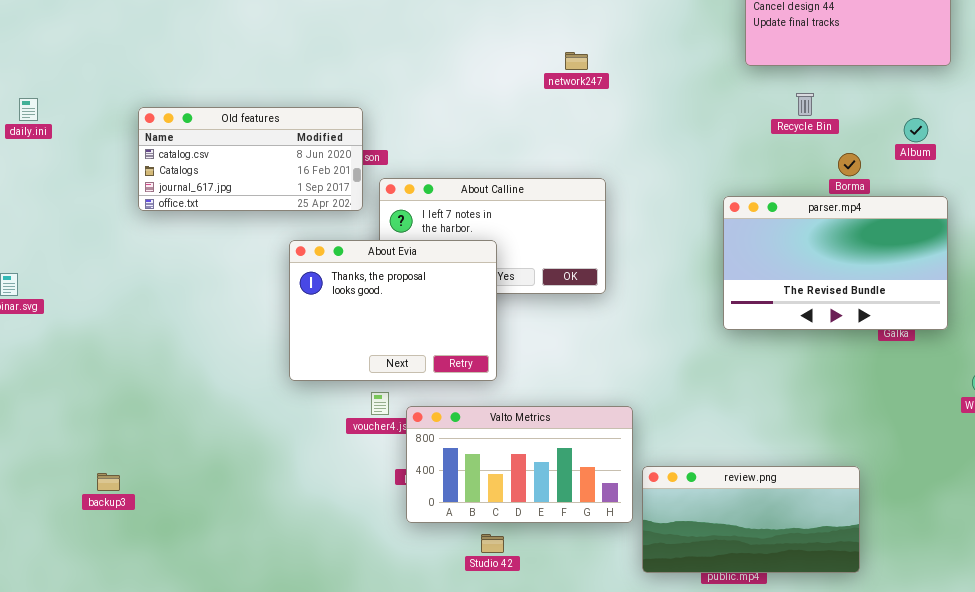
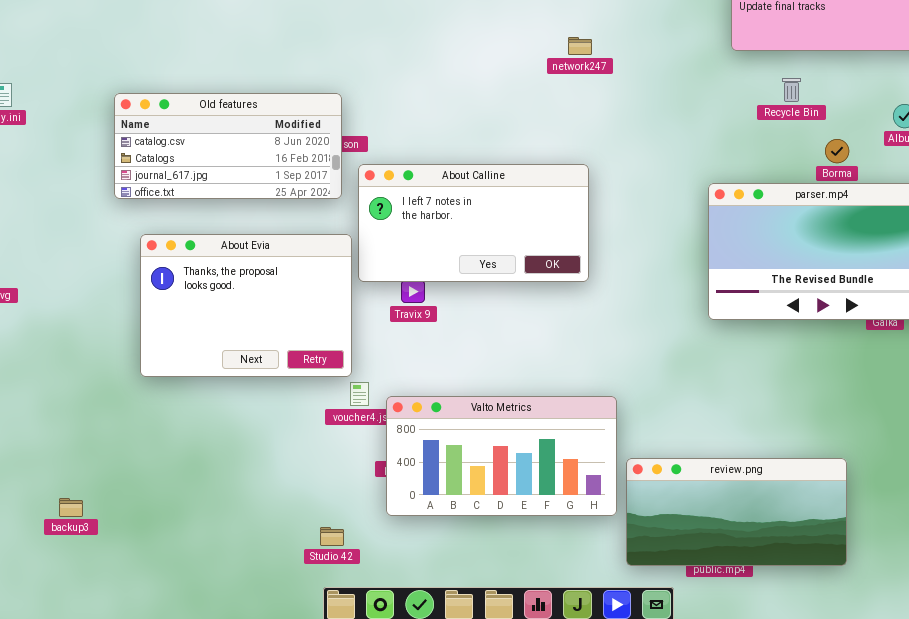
network247: [565,52,588,70] -> [568,37,592,55], moved
About Evia: [289,240,497,381] -> [140,234,352,377], moved
backup3: [97,473,120,491] -> [59,498,83,517], moved
Studio 42: [481,534,504,553] -> [320,527,344,546], moved

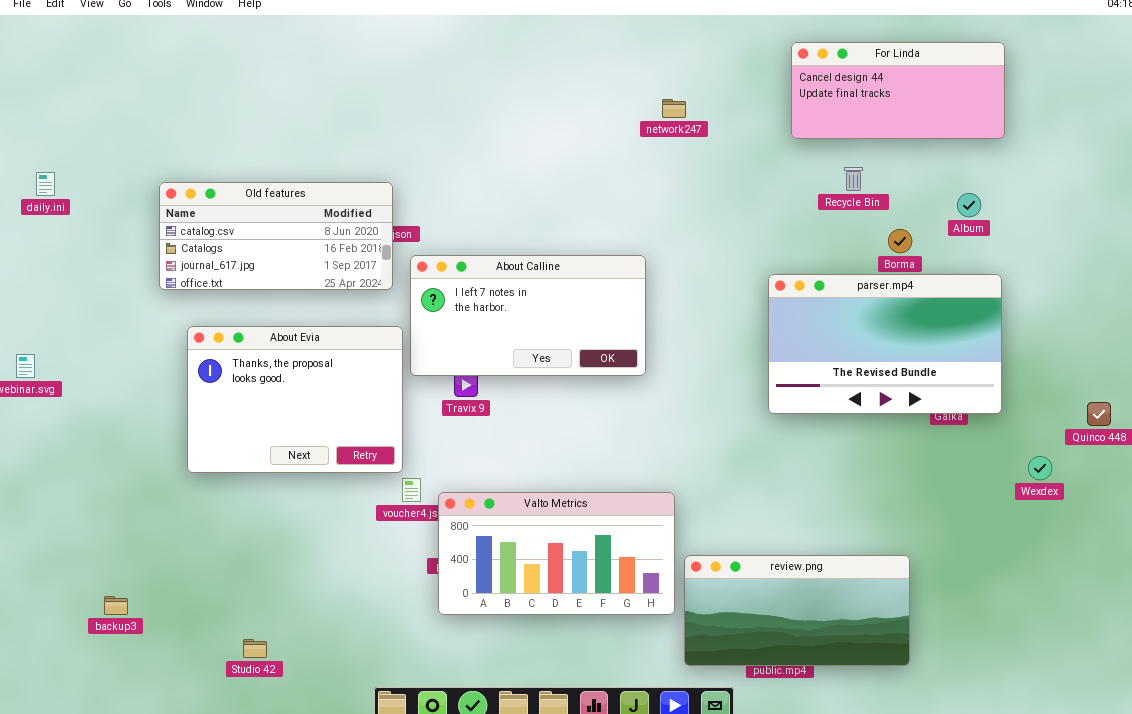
network247: [568,37,592,55] -> [662,99,686,118], moved
Studio 42: [320,527,344,546] -> [243,639,267,658], moved

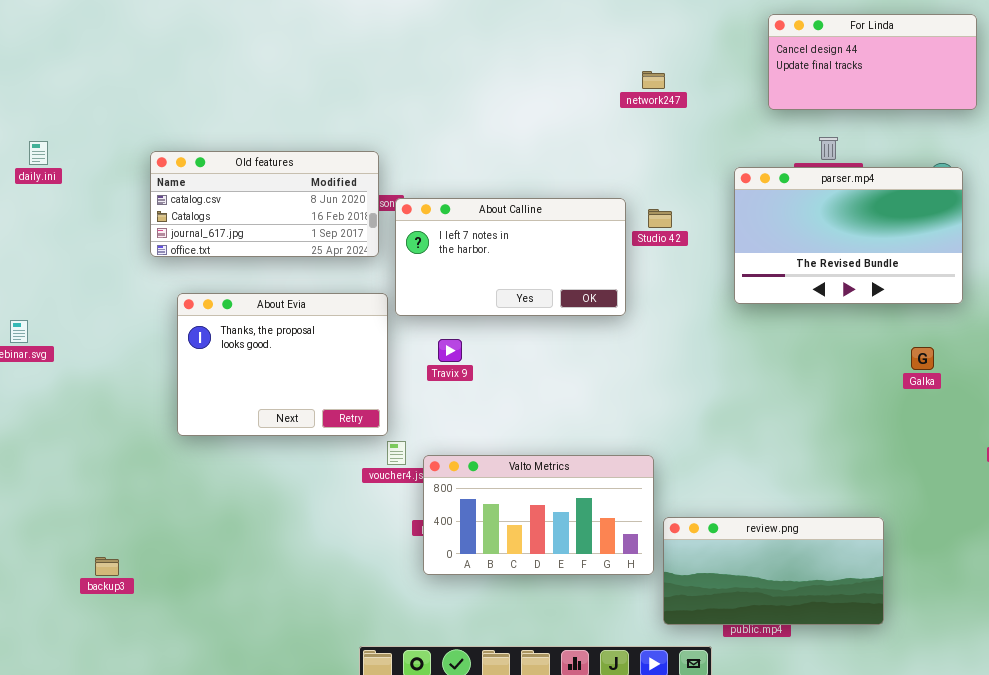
About Calline: [410,255,646,376] -> [395,198,626,316], moved
parser.mp4: [768,274,1002,414] -> [734,167,963,304], moved
Studio 42: [243,639,267,658] -> [648,209,672,228], moved

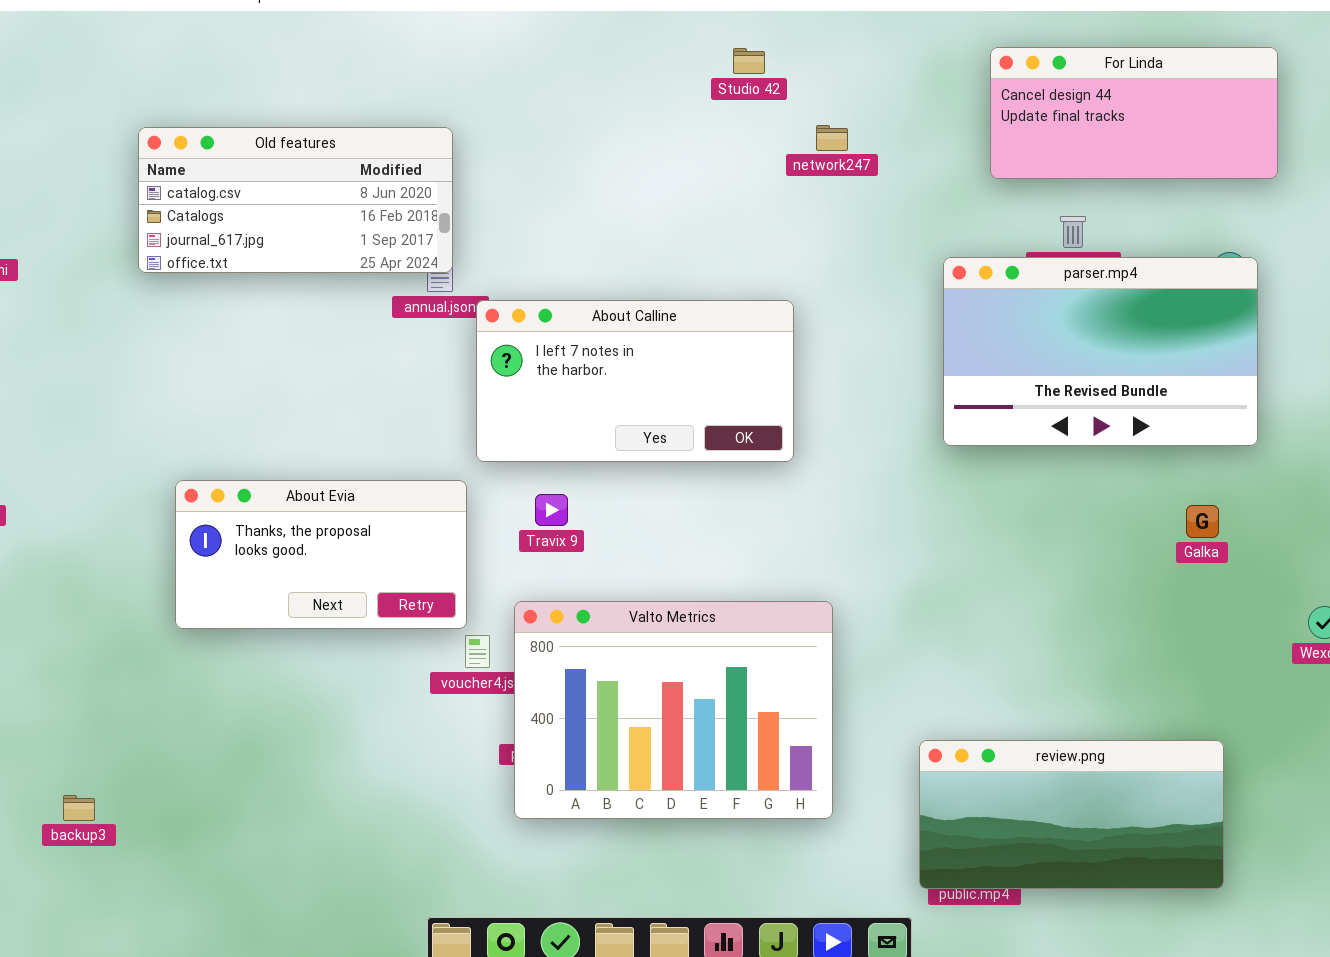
Old features: [150,151,379,257] -> [138,127,453,273], moved
Studio 42: [648,209,672,228] -> [733,48,765,74], moved
About Evia: [177,293,388,436] -> [175,480,467,629], resized
Valto Metrics: [423,455,654,575] -> [514,601,833,819], resized
review.png: [663,517,884,625] -> [919,740,1224,889], moved

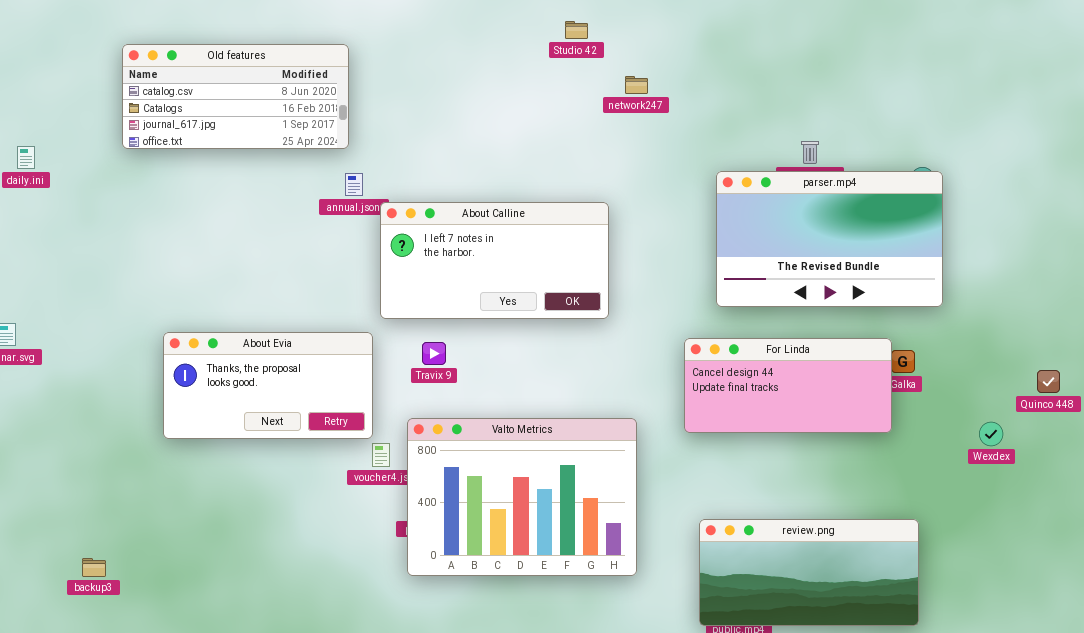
For Linda: [990,47,1278,179] -> [684,338,892,433], moved
Old features: [138,127,453,273] -> [122,44,349,149], moved

